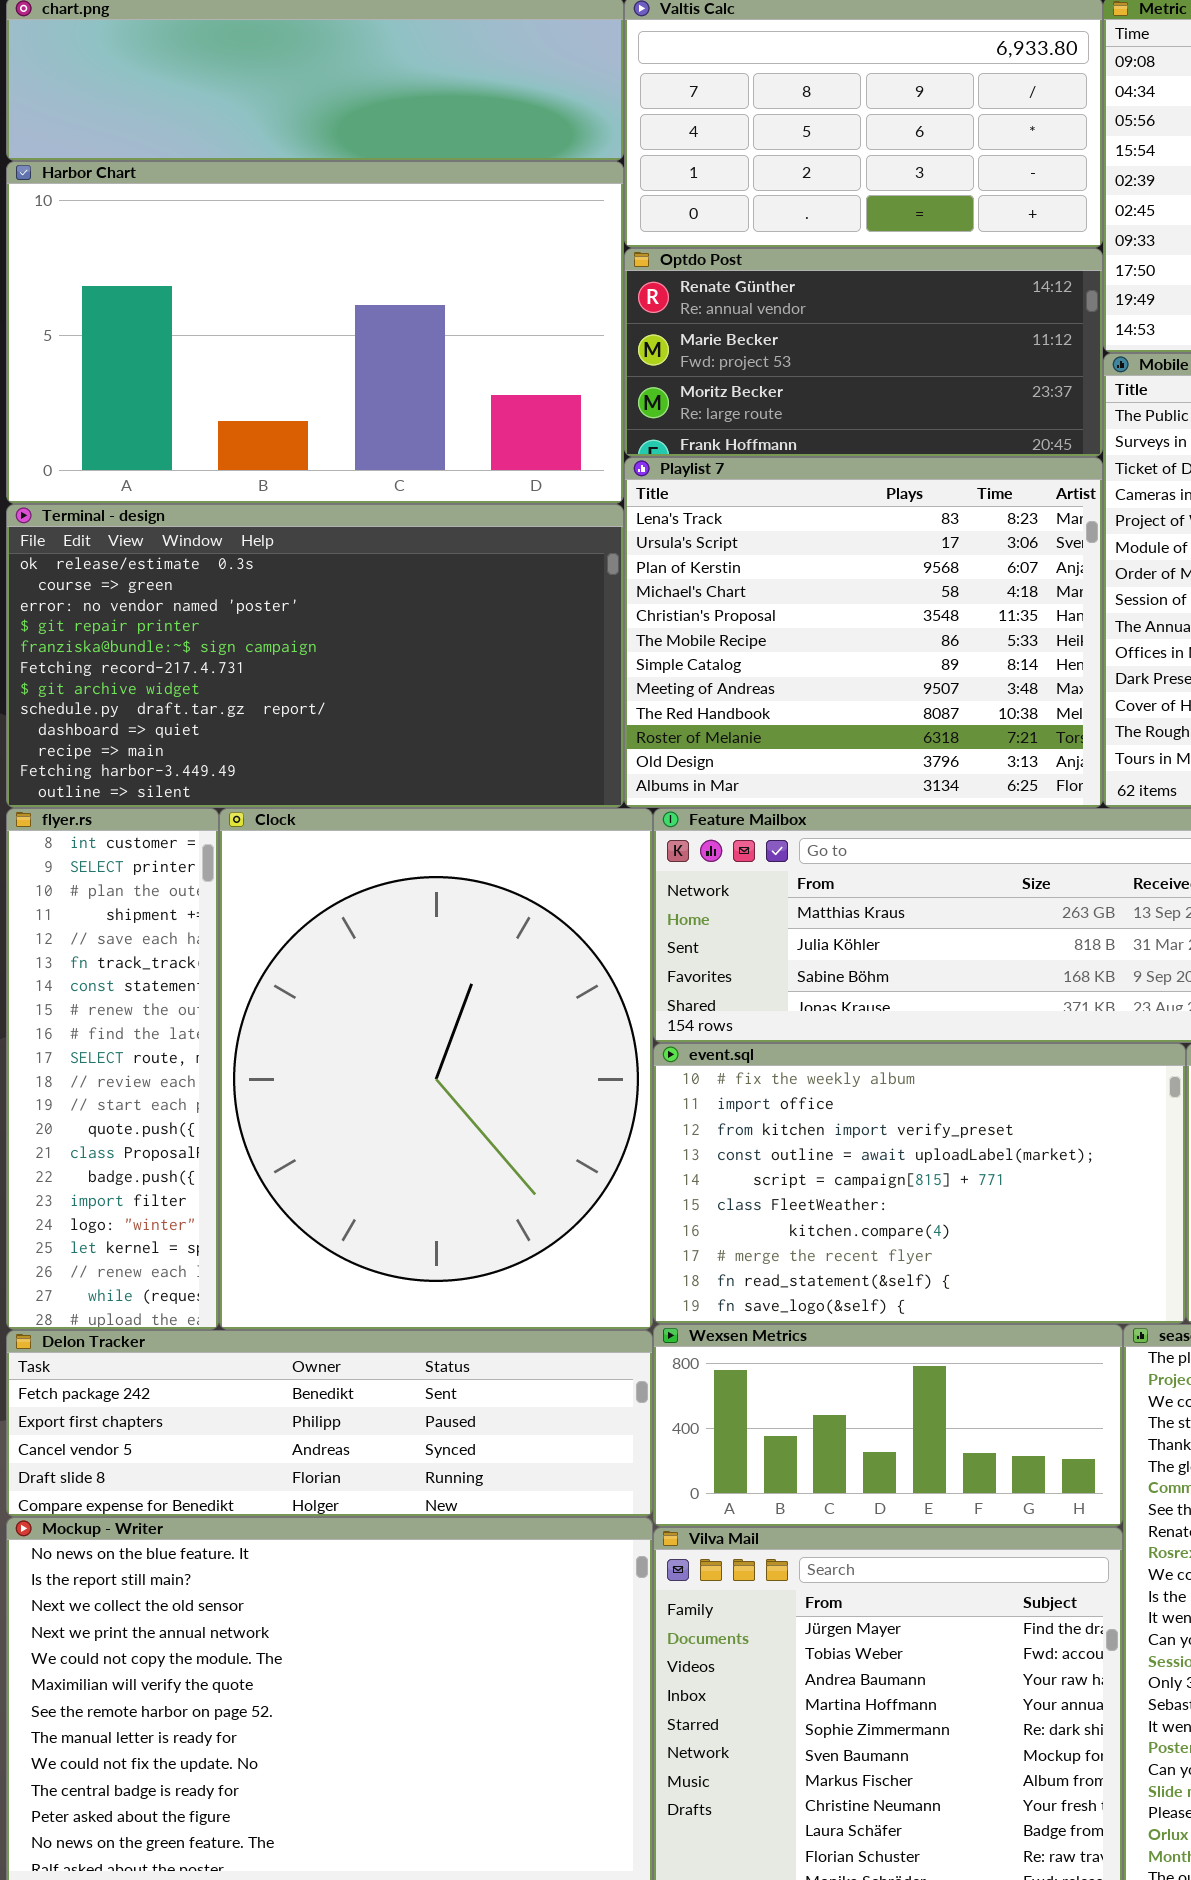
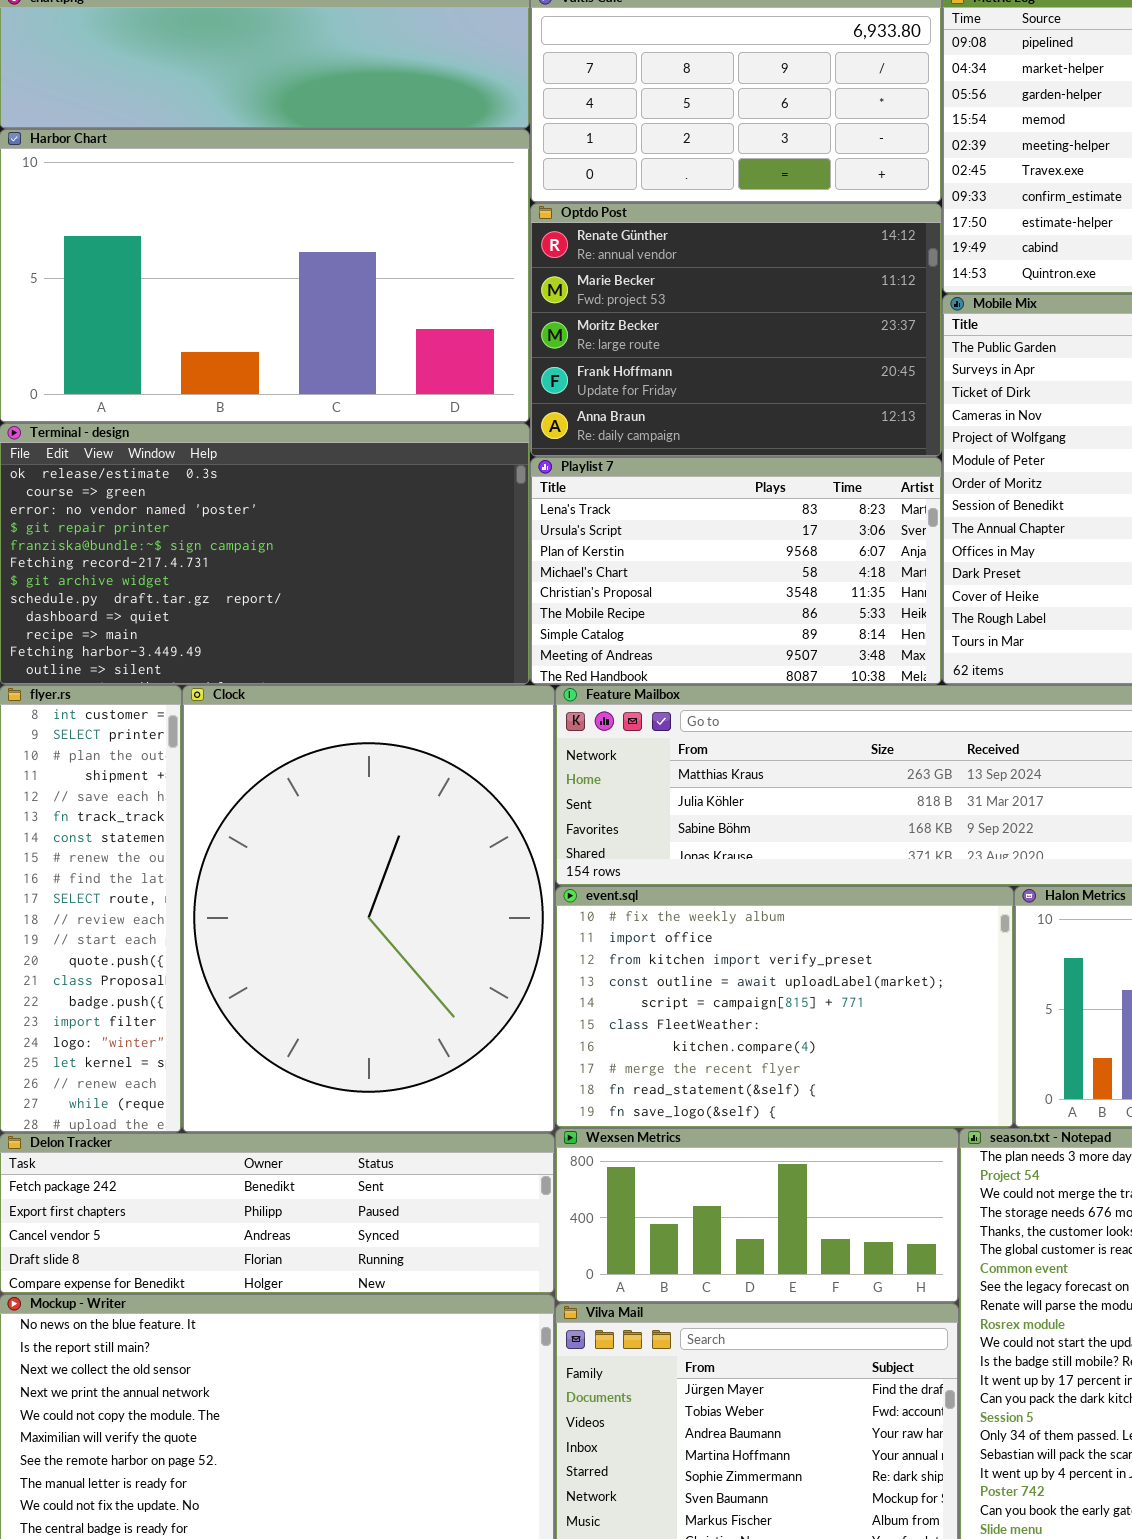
Optdo Post: [624,248,1103,457] -> [530,203,942,457], resized
Playlist 7: [624,457,1103,808] -> [530,457,942,685], resized

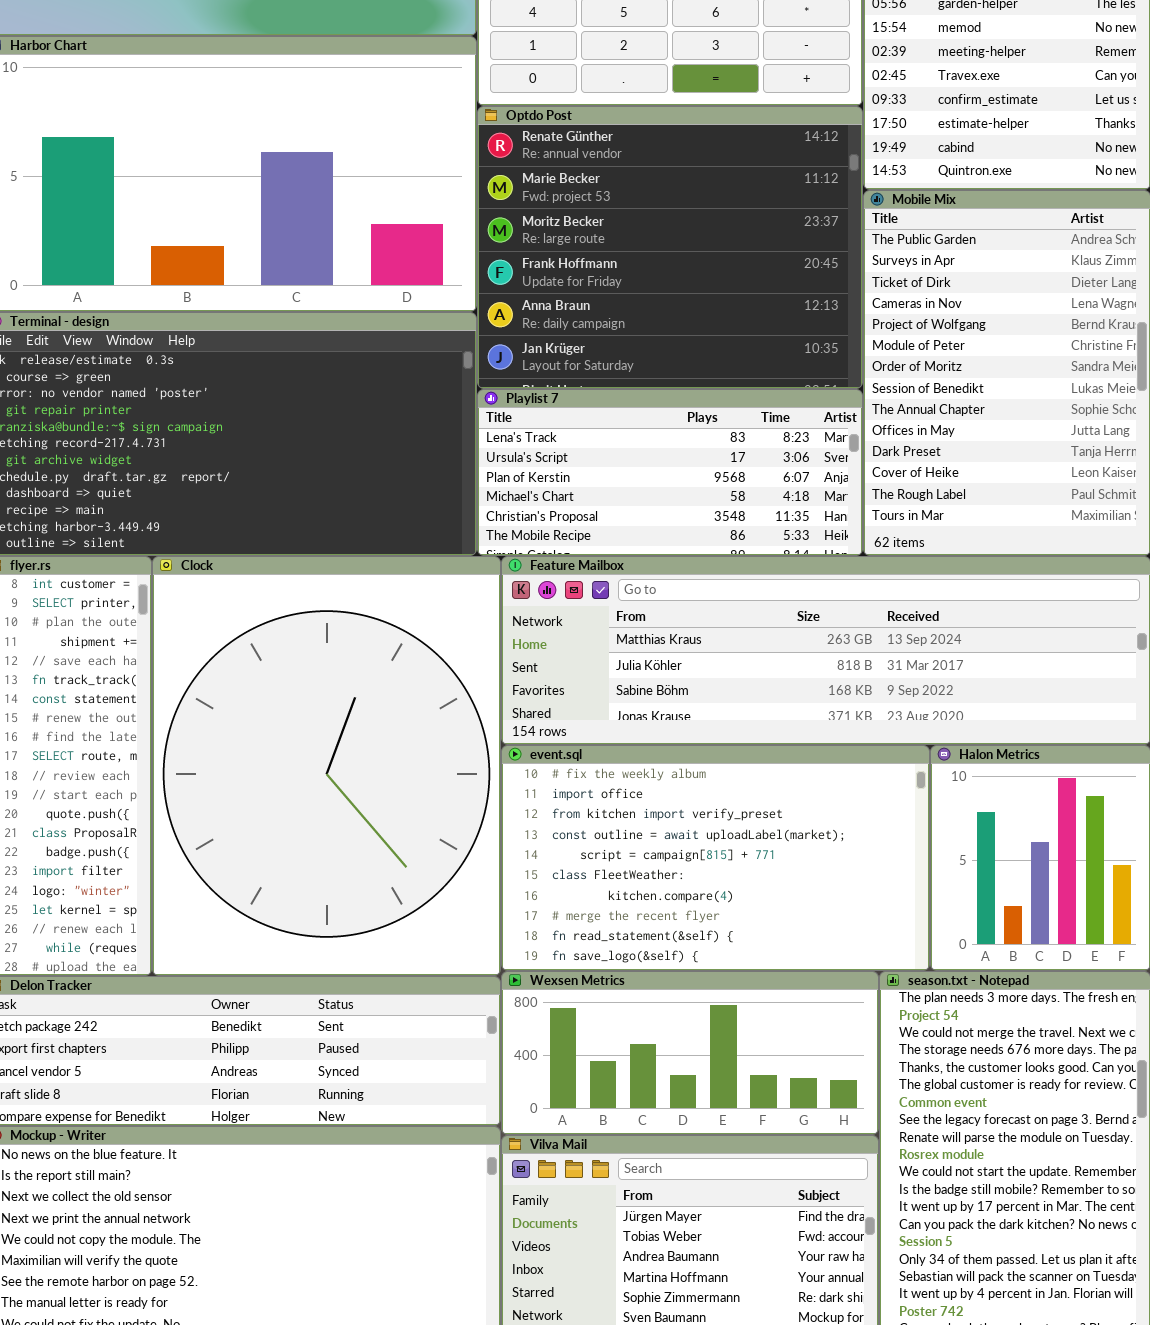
Optdo Post: [530,203,942,457] -> [477,106,863,389], resized
Playlist 7: [530,457,942,685] -> [477,389,863,556], resized

